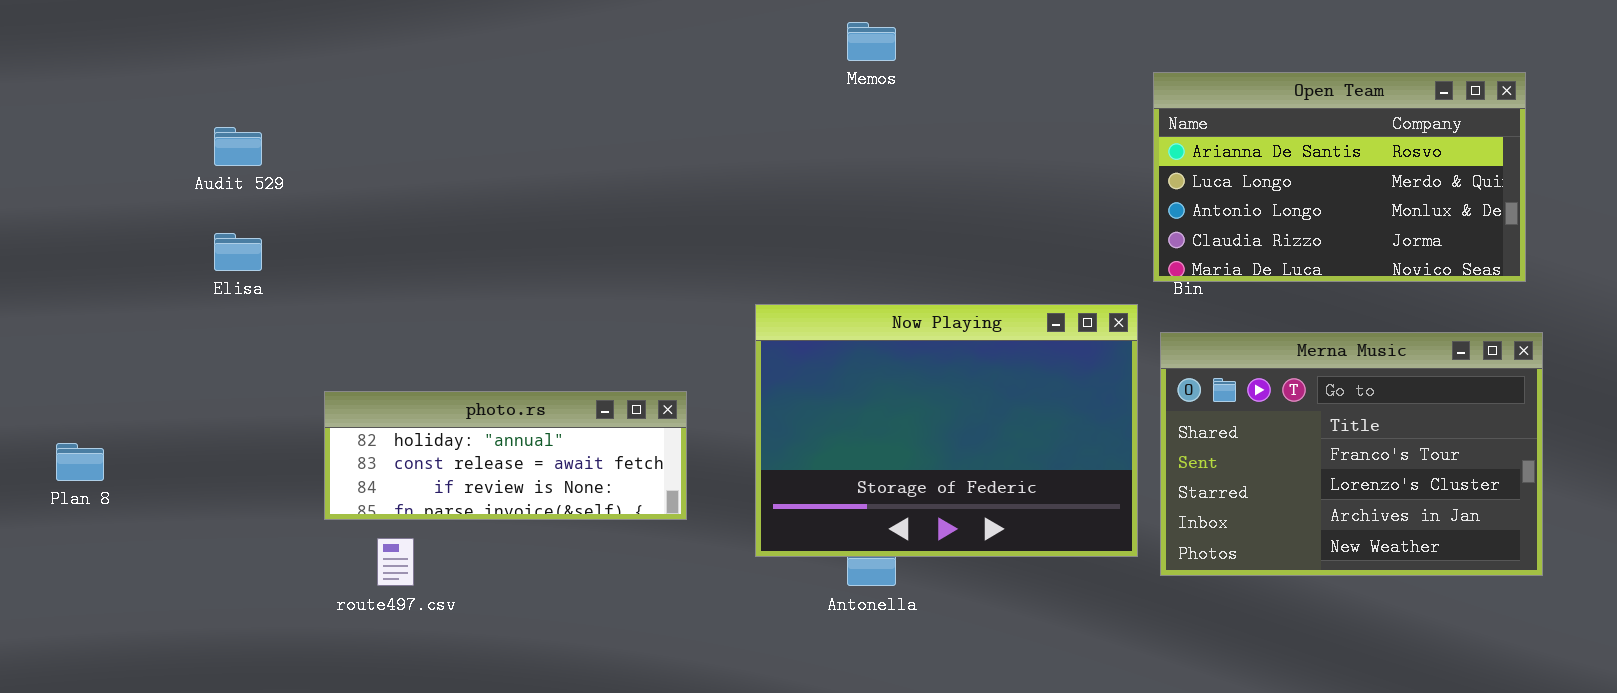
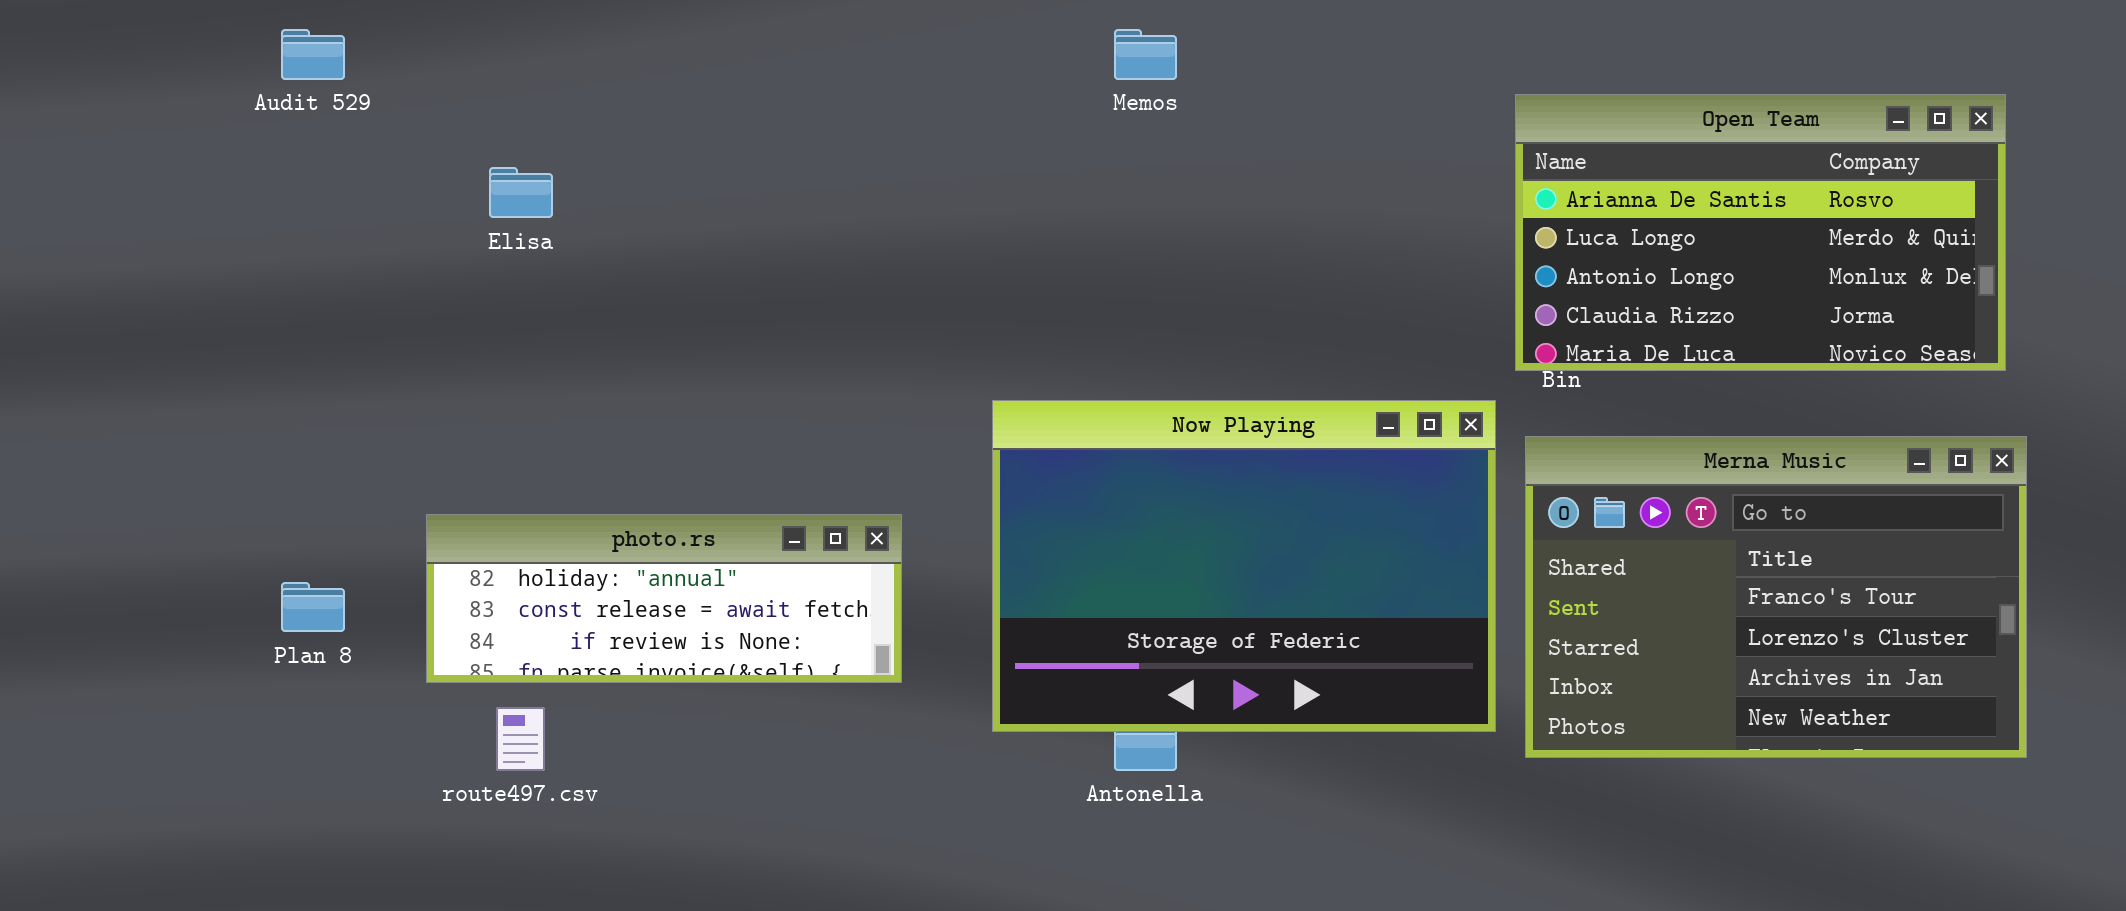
Audit 529: [214,127,262,166] -> [281,29,345,80], moved
Elisa: [214,233,262,271] -> [489,167,553,218], moved
Plan 8: [56,443,104,481] -> [281,582,345,632], moved

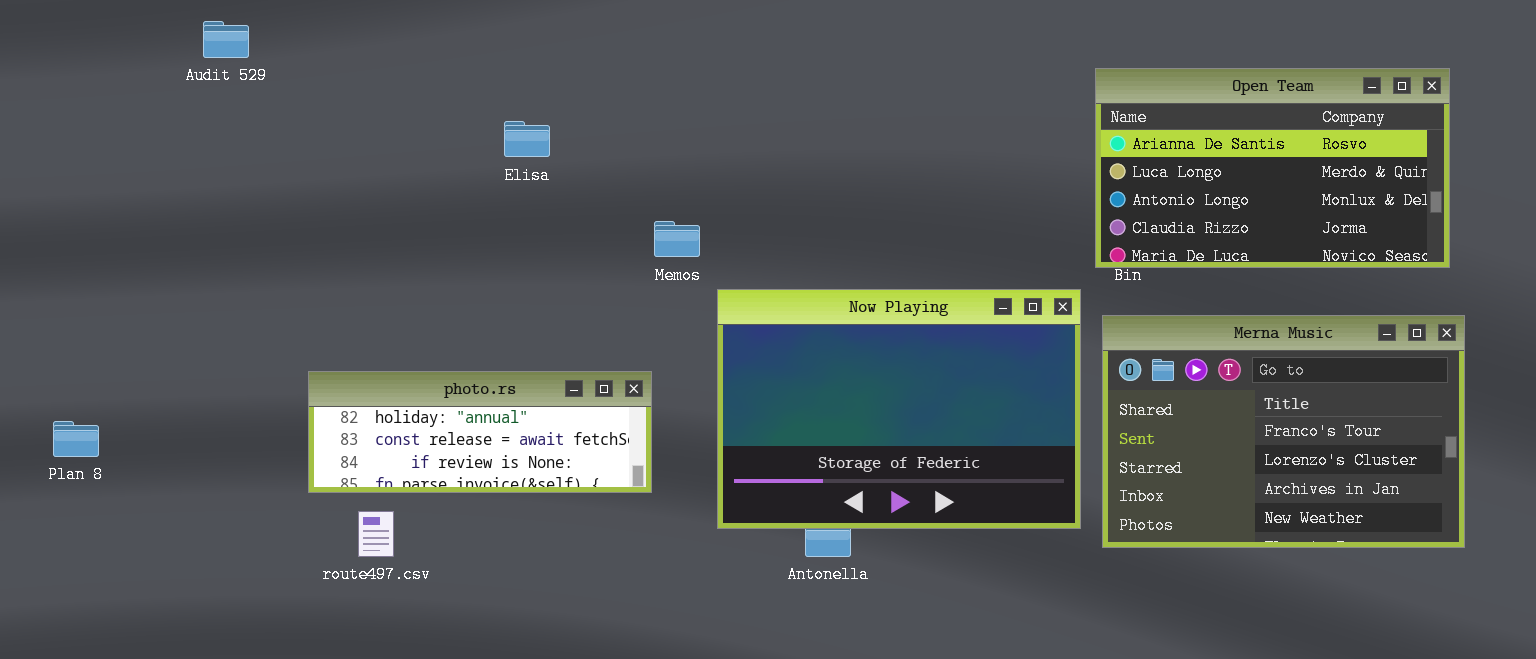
Memos: [1114,29,1177,80] -> [654,221,700,257], moved
Elisa: [489,167,553,218] -> [504,121,550,157], moved
Plan 8: [281,582,345,632] -> [53,421,99,457], moved

